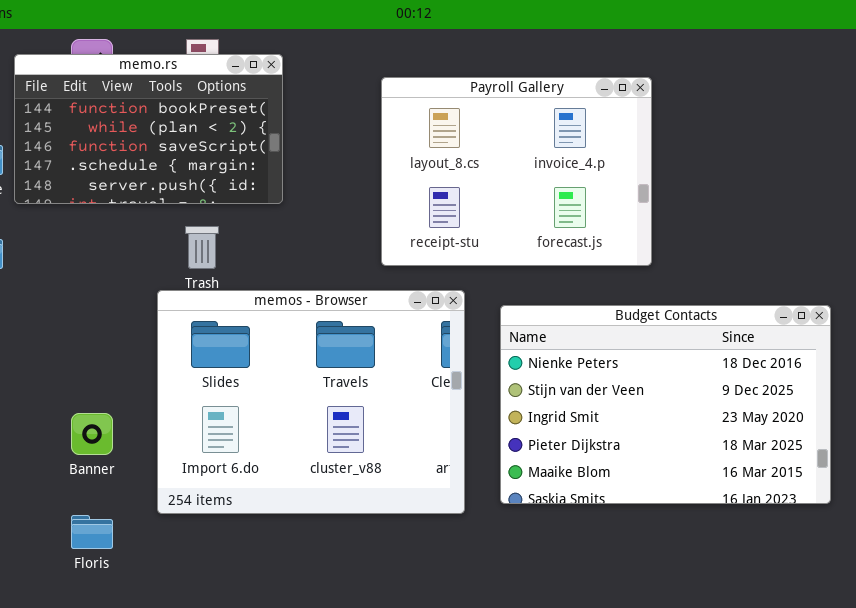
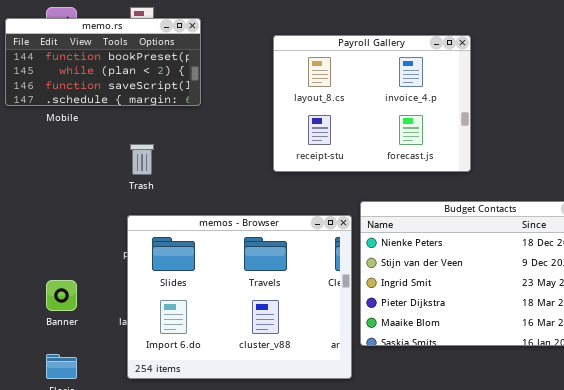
memo.rs: [14,54,283,204] -> [5,18,201,106], resized
memos - Browser: [157,290,465,514] -> [127,215,352,379], moved

